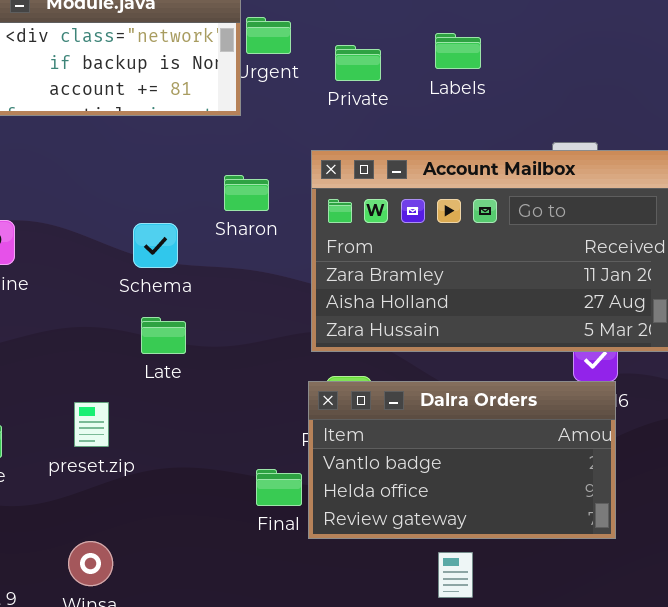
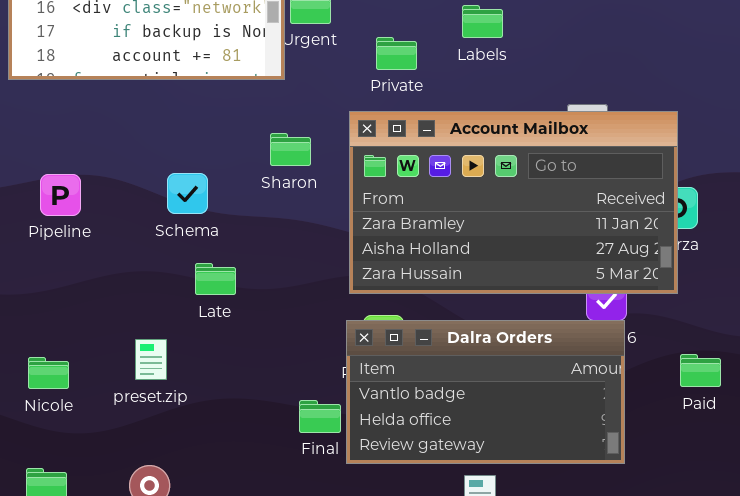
Private: [335,45,381,81] -> [376,37,417,70], moved
Schema: [133,223,178,268] -> [167,173,208,214], moved

